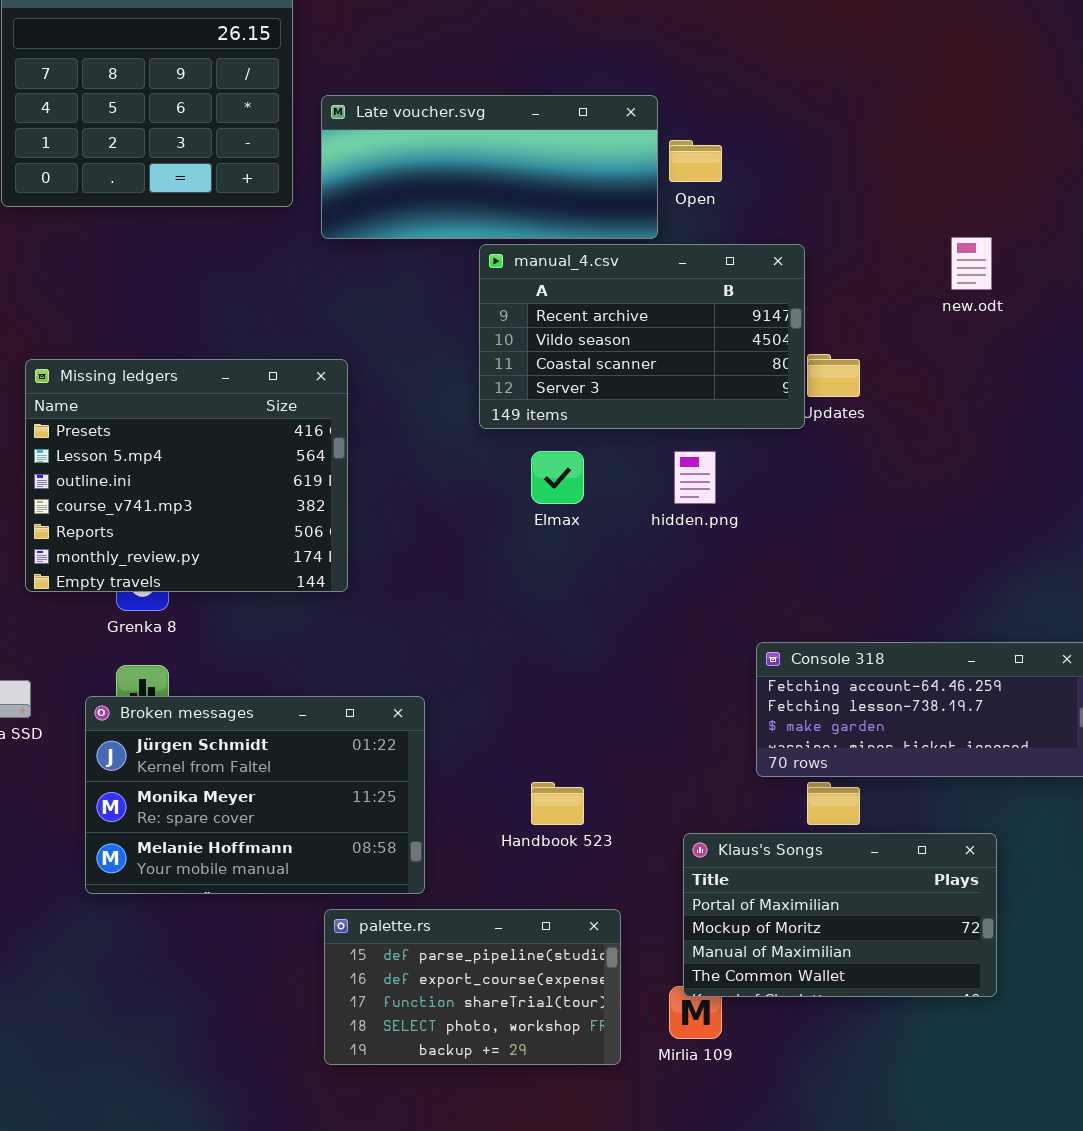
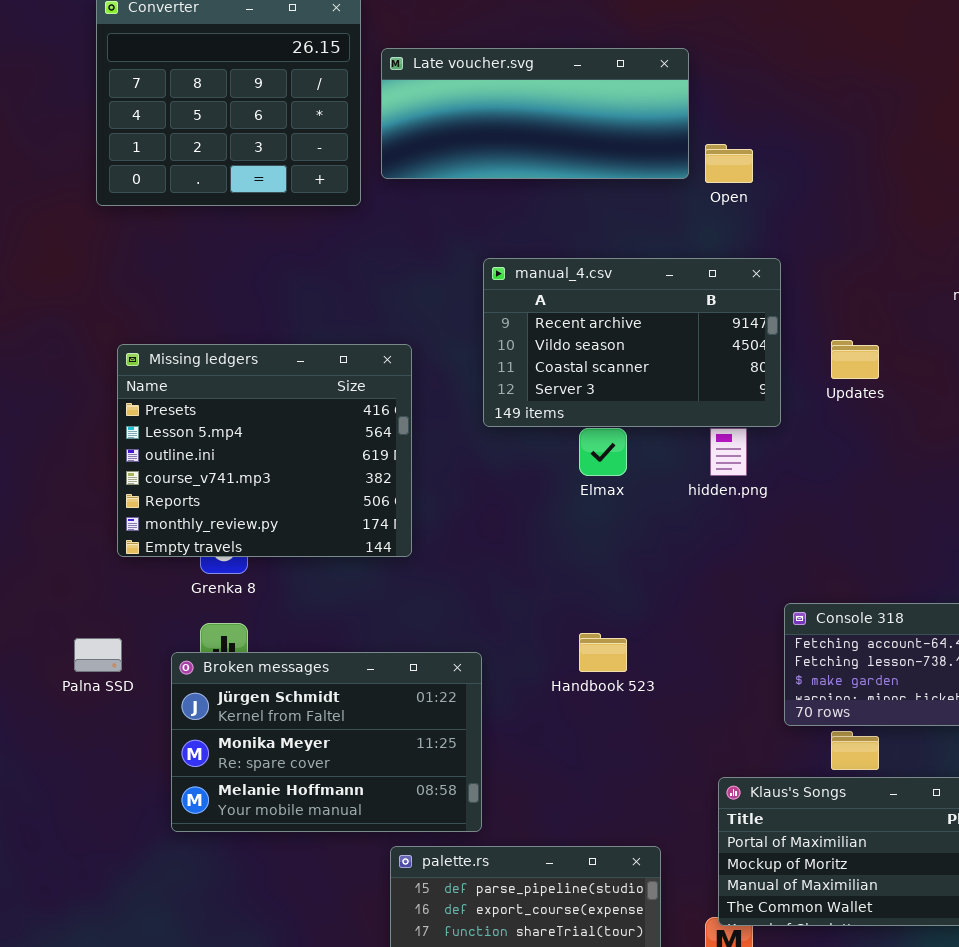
Late voucher.svg: [321,95,658,239] -> [381,48,689,179], moved
manual_4.csv: [479,244,805,429] -> [483,258,781,427], moved
Handbook 523: [531,782,584,825] -> [579,633,627,672], moved

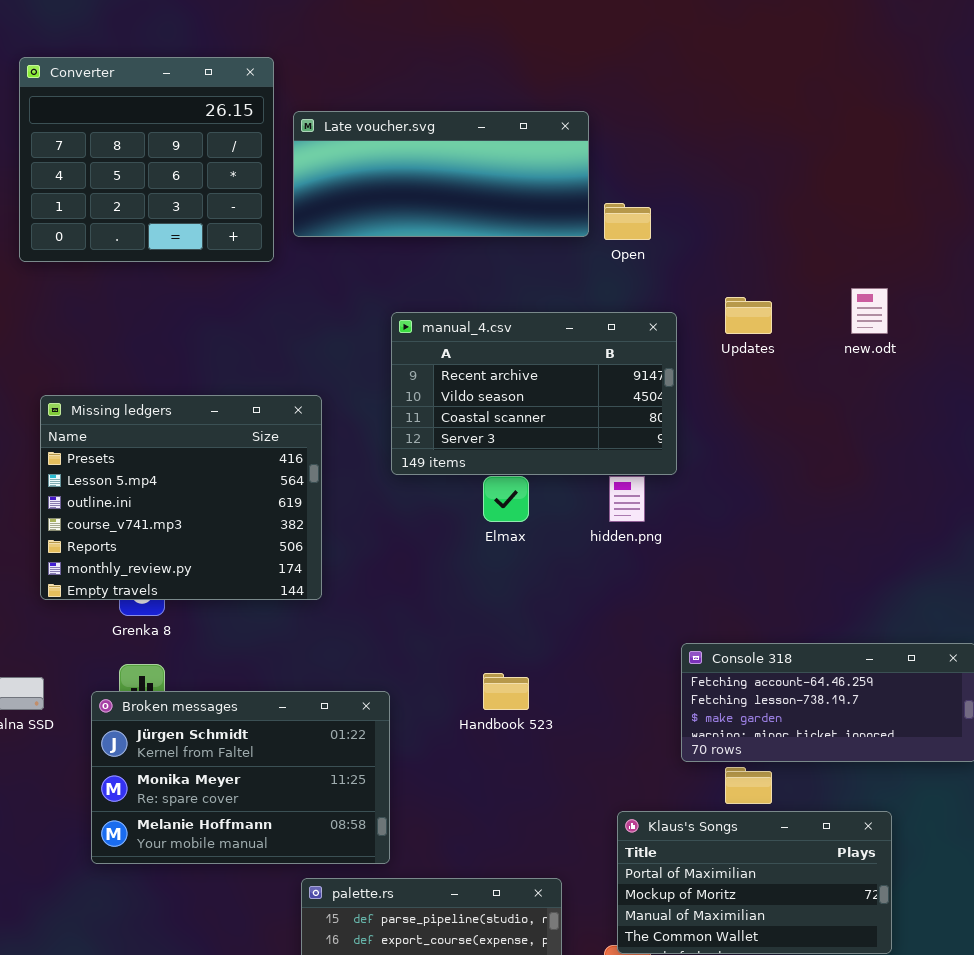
Updates: [831,340,879,379] -> [725,297,772,334], moved

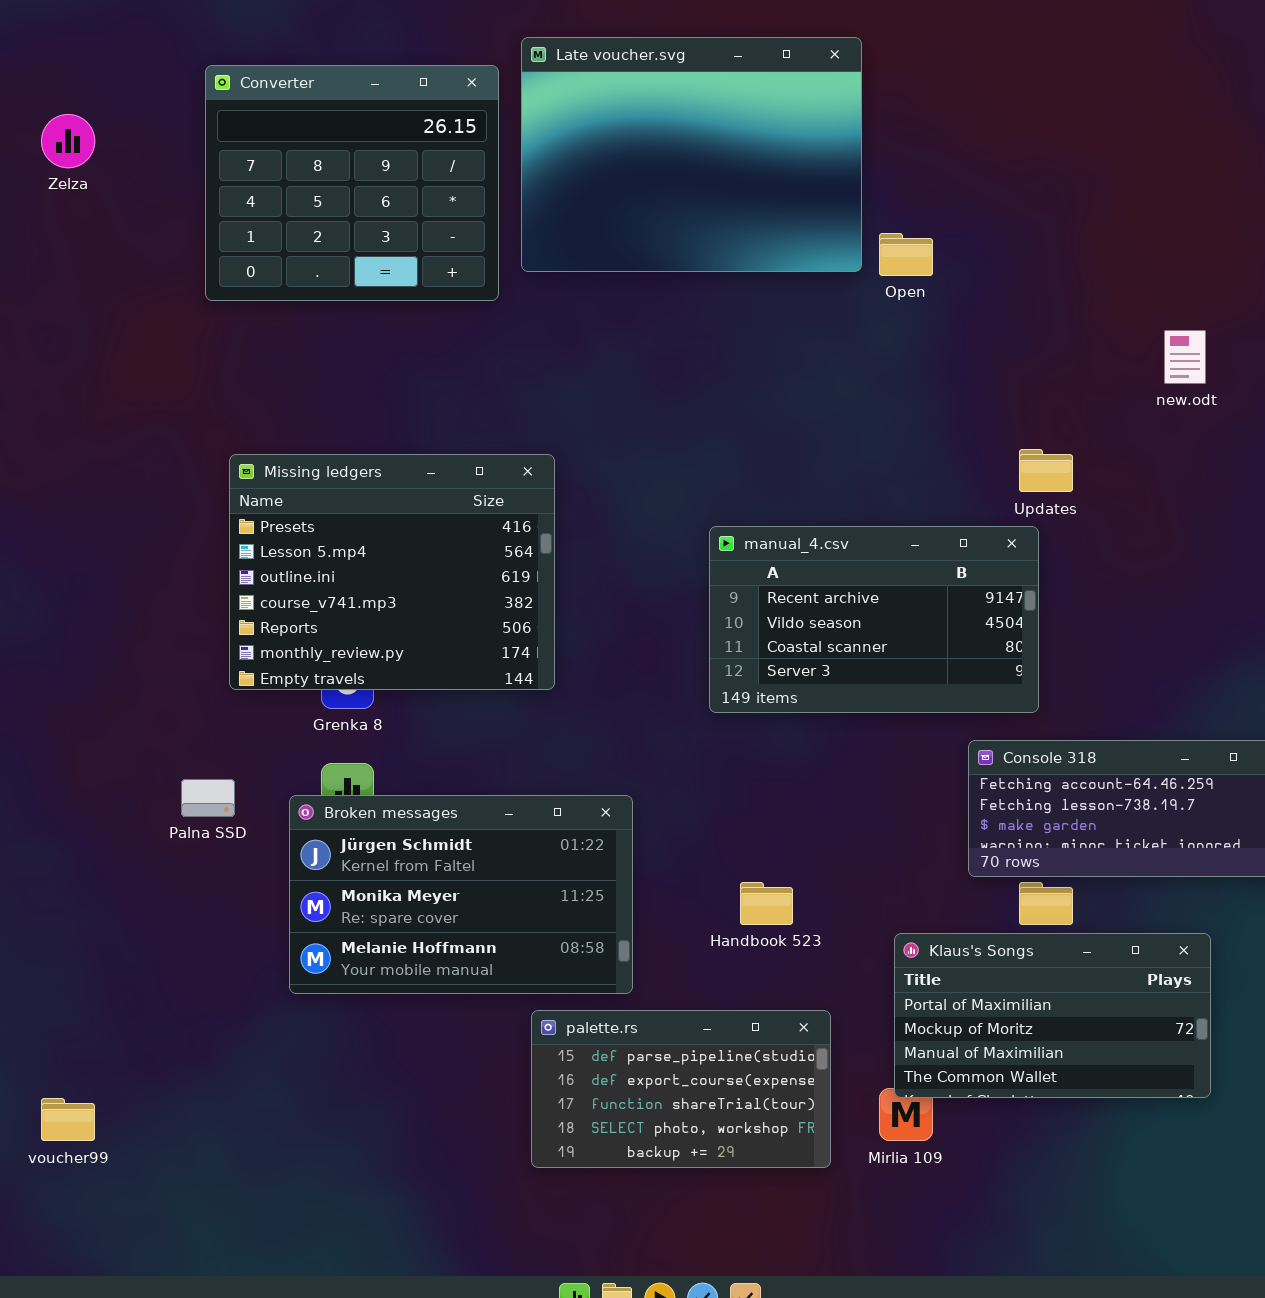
Late voucher.svg: [293,111,589,237] -> [521,37,862,272], resized
Updates: [725,297,772,334] -> [1019,449,1073,492], moved
manual_4.csv: [391,312,677,475] -> [709,526,1039,713], moved
Handbook 523: [483,673,529,710] -> [740,882,793,925], moved

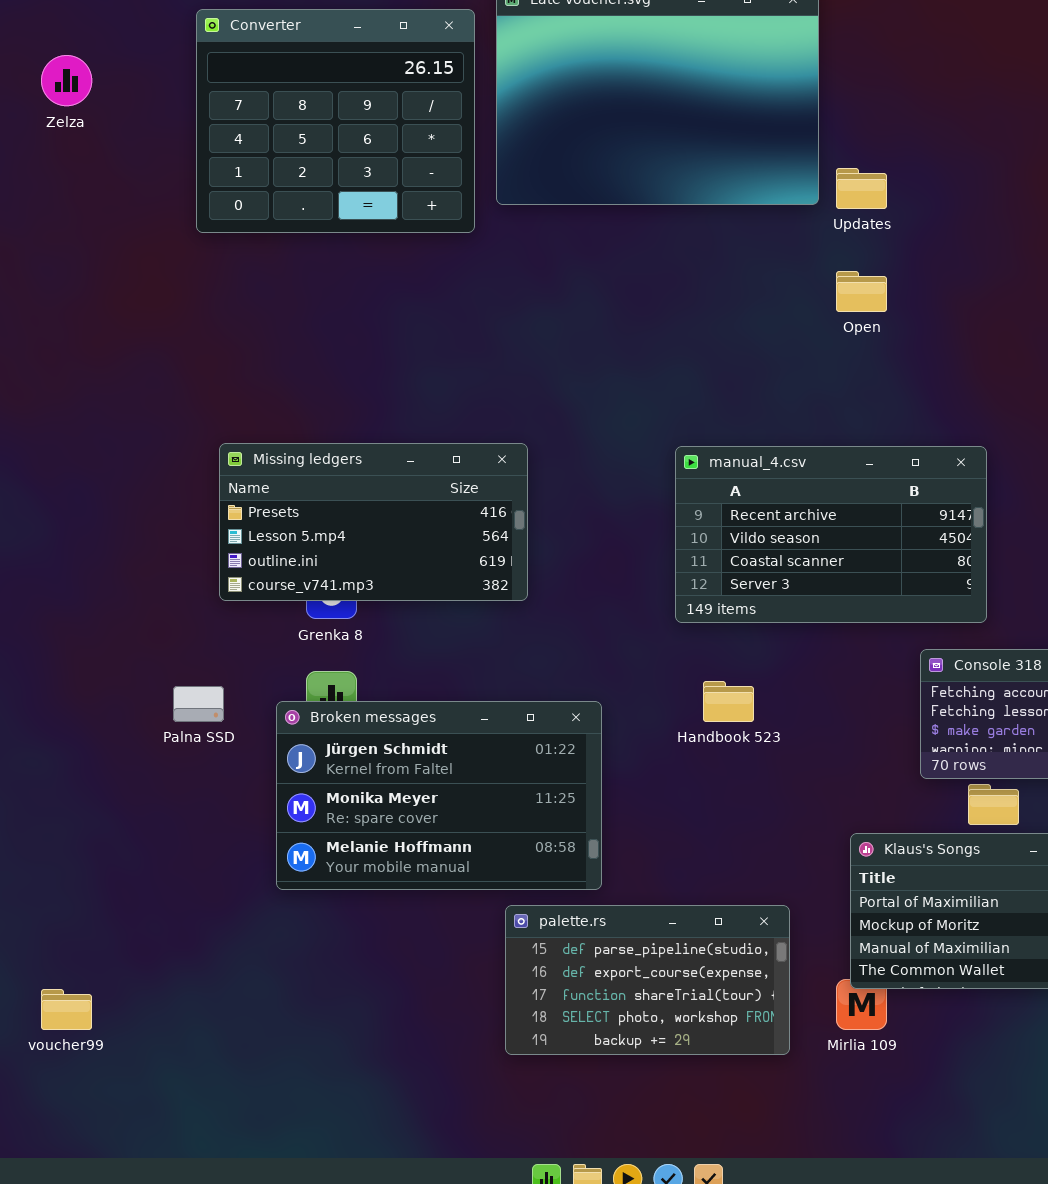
Open: [879,233,933,276] -> [836,271,887,312], moved
Updates: [1019,449,1073,492] -> [836,168,887,209], moved
Missing ledgers: [229,454,555,690] -> [219,443,528,601], resized
Handbook 523: [740,882,793,925] -> [703,681,754,722], moved

